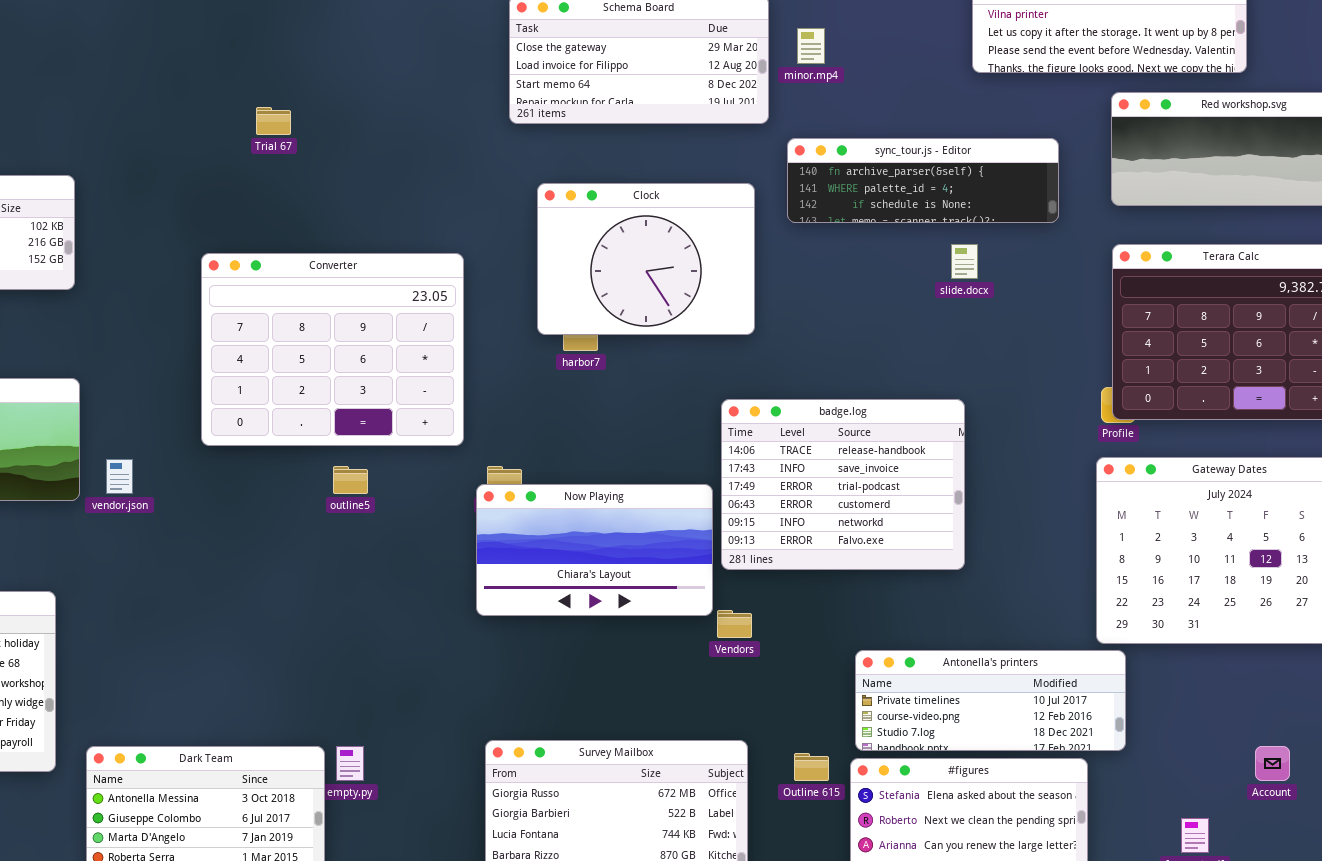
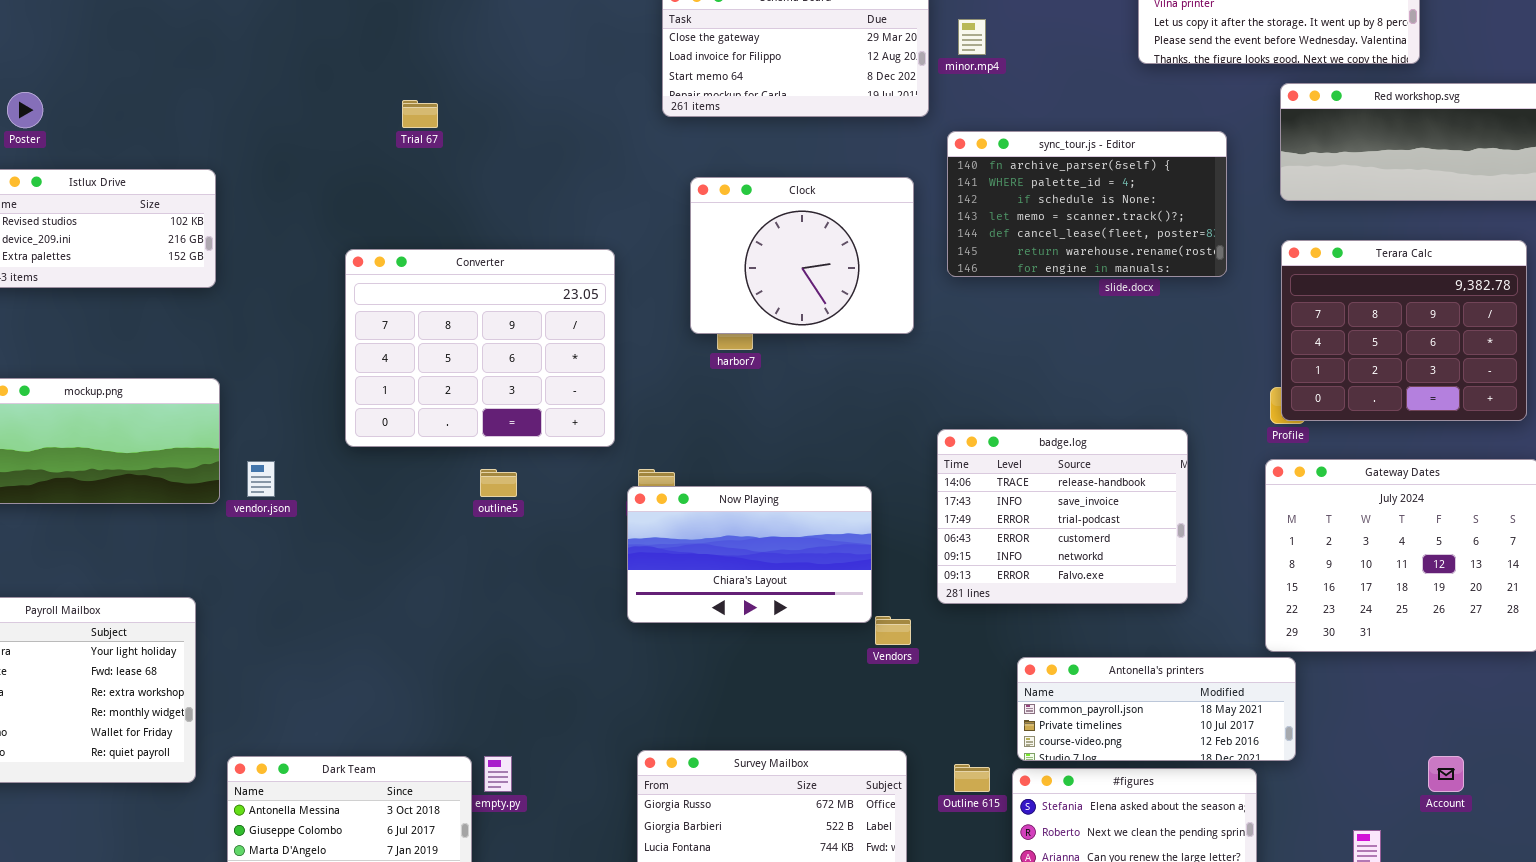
sync_tour.js - Editor: [787,138,1059,223] -> [947,131,1227,277], resized
badge.log: [721,399,965,570] -> [937,429,1188,604], moved
Antonella's printers: [855,650,1126,751] -> [1017,657,1296,761], scrolled up 1 row

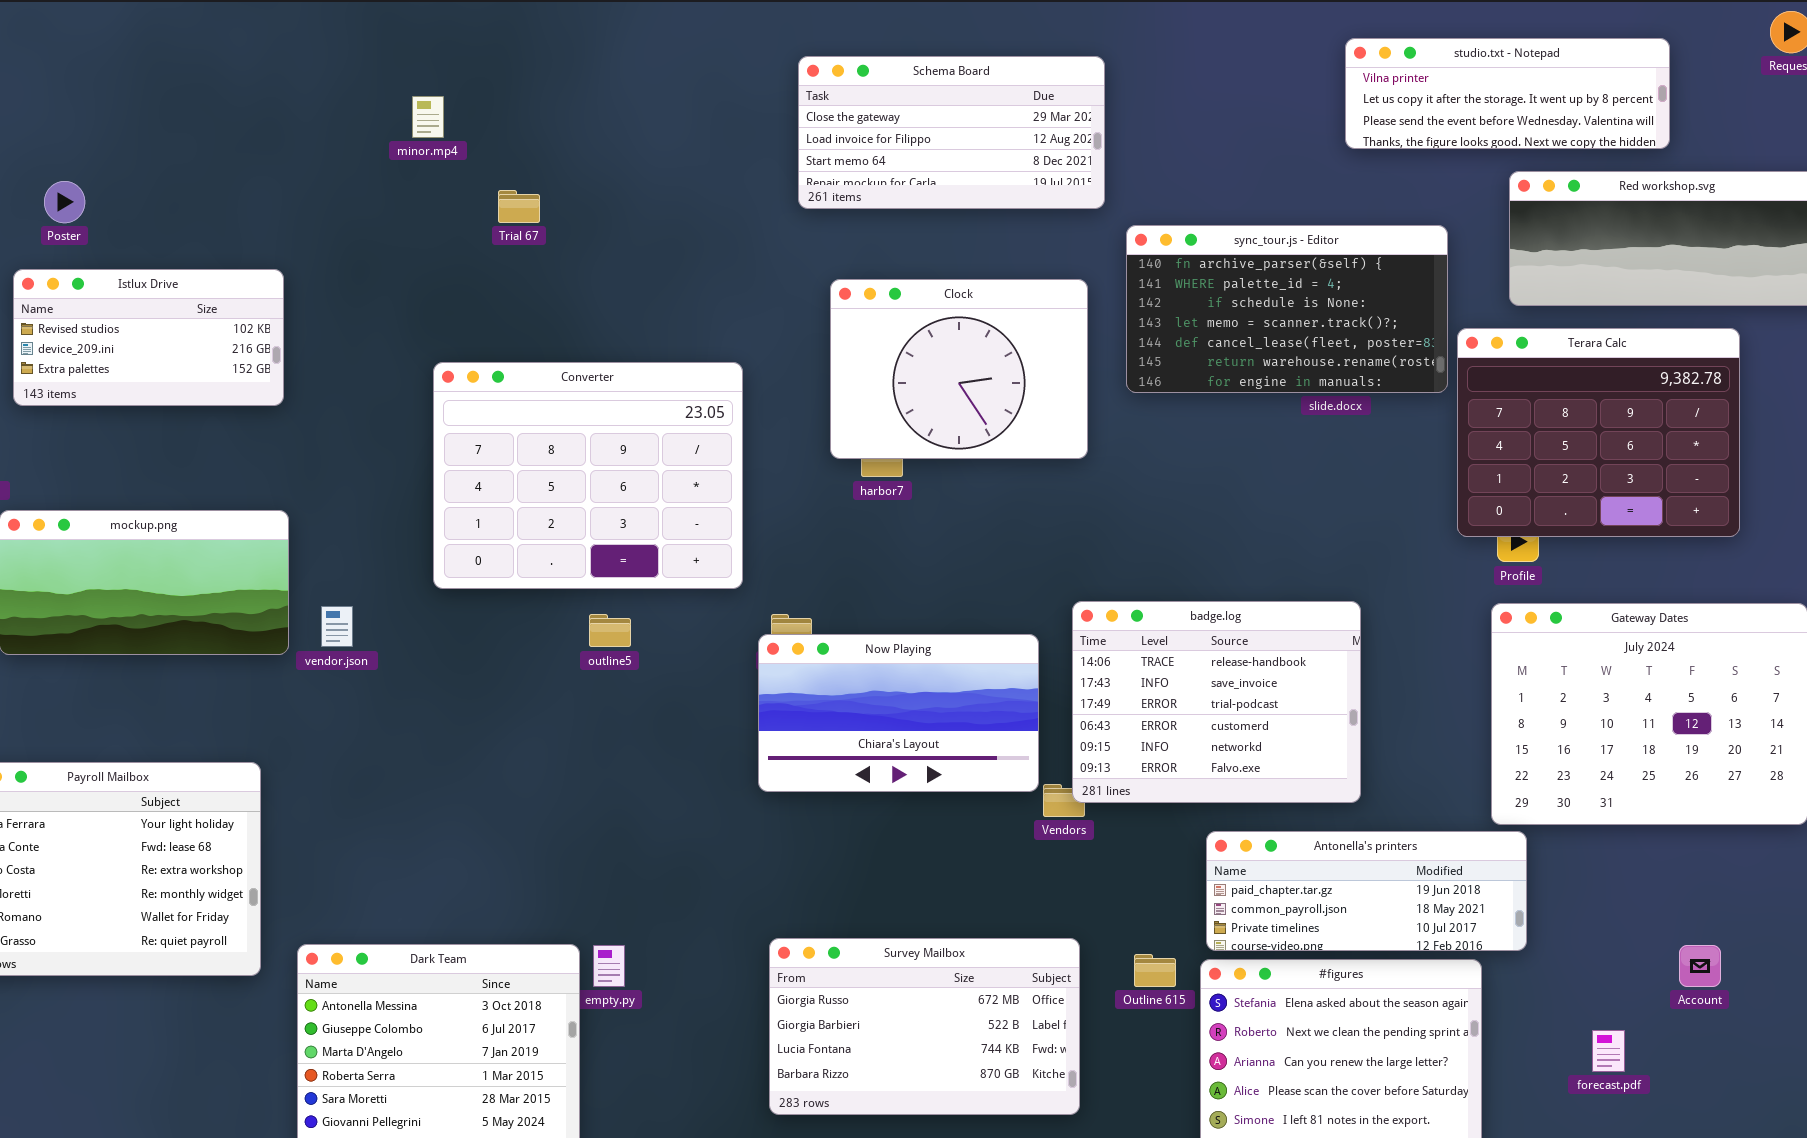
minor.mp4: [958,19,986,55] -> [412,96,444,138], moved
Terara Calc: [1281,240,1527,421] -> [1457,328,1740,537], moved
badge.log: [937,429,1188,604] -> [1072,601,1361,803], moved
Antonella's printers: [1017,657,1296,761] -> [1206,831,1527,951], scrolled up 1 row

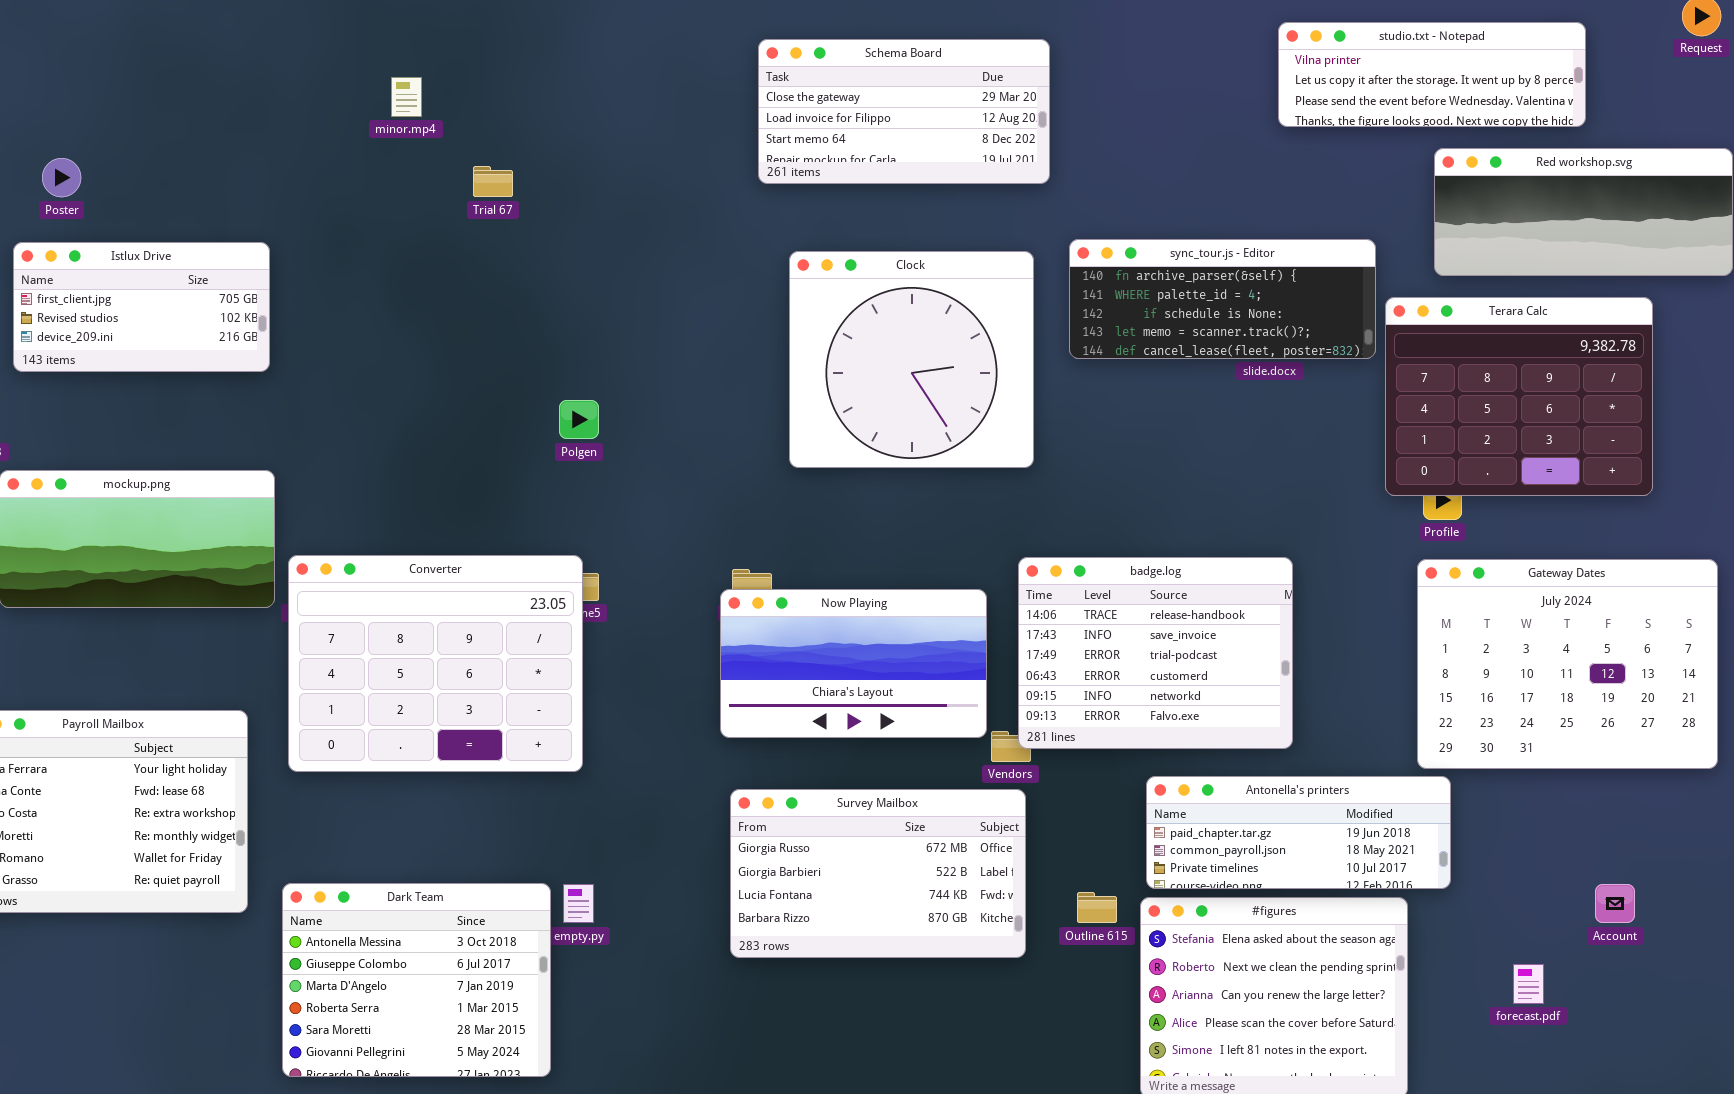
sync_tour.js - Editor: [1126,225,1448,393] -> [1069,239,1376,359], resized
Istlux Drive: [13,269,284,406] -> [13,242,270,372], scrolled up 1 row
Clock: [830,279,1088,459] -> [789,251,1034,468], resized
Converter: [433,362,743,589] -> [288,555,583,772], moved
Survey Mailbox: [769,938,1080,1115] -> [730,789,1026,958], moved

